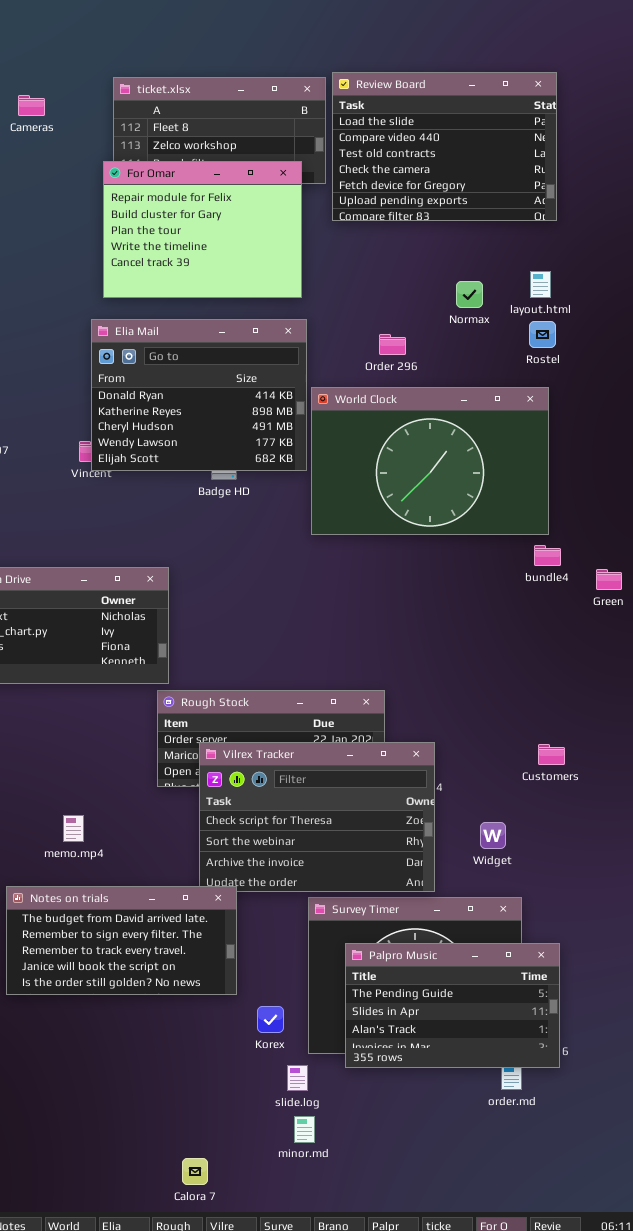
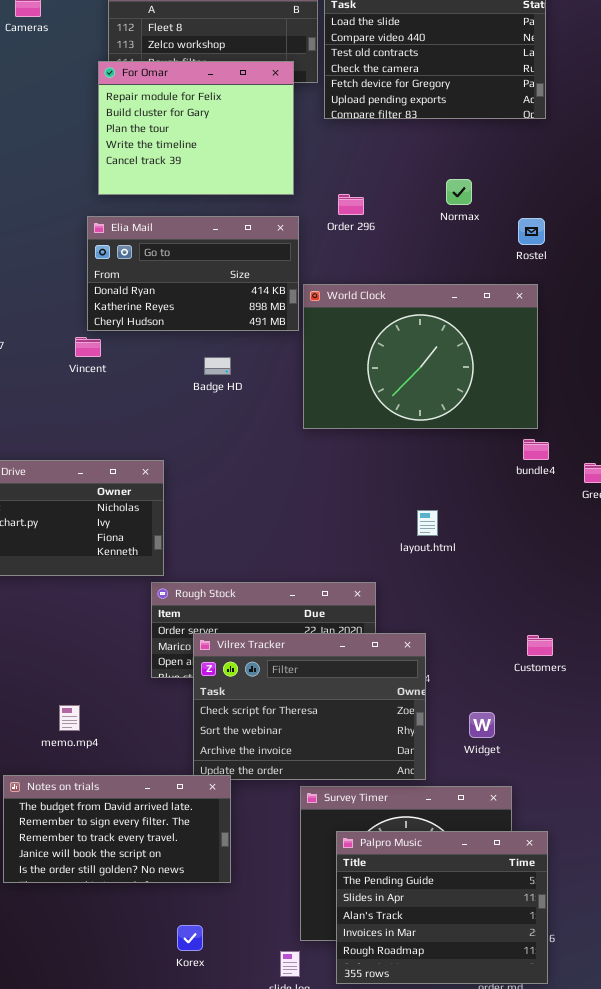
layout.html: [530,271,551,298] -> [417,510,438,536], moved
Elia Mail: [91,319,307,471] -> [87,216,299,331], resized
Order 296: [379,334,406,355] -> [338,194,364,215], moved
Palpro Music: [345,943,560,1068] -> [336,831,548,984], resized
Korex: [257,1006,284,1033] -> [177,925,203,951], moved

